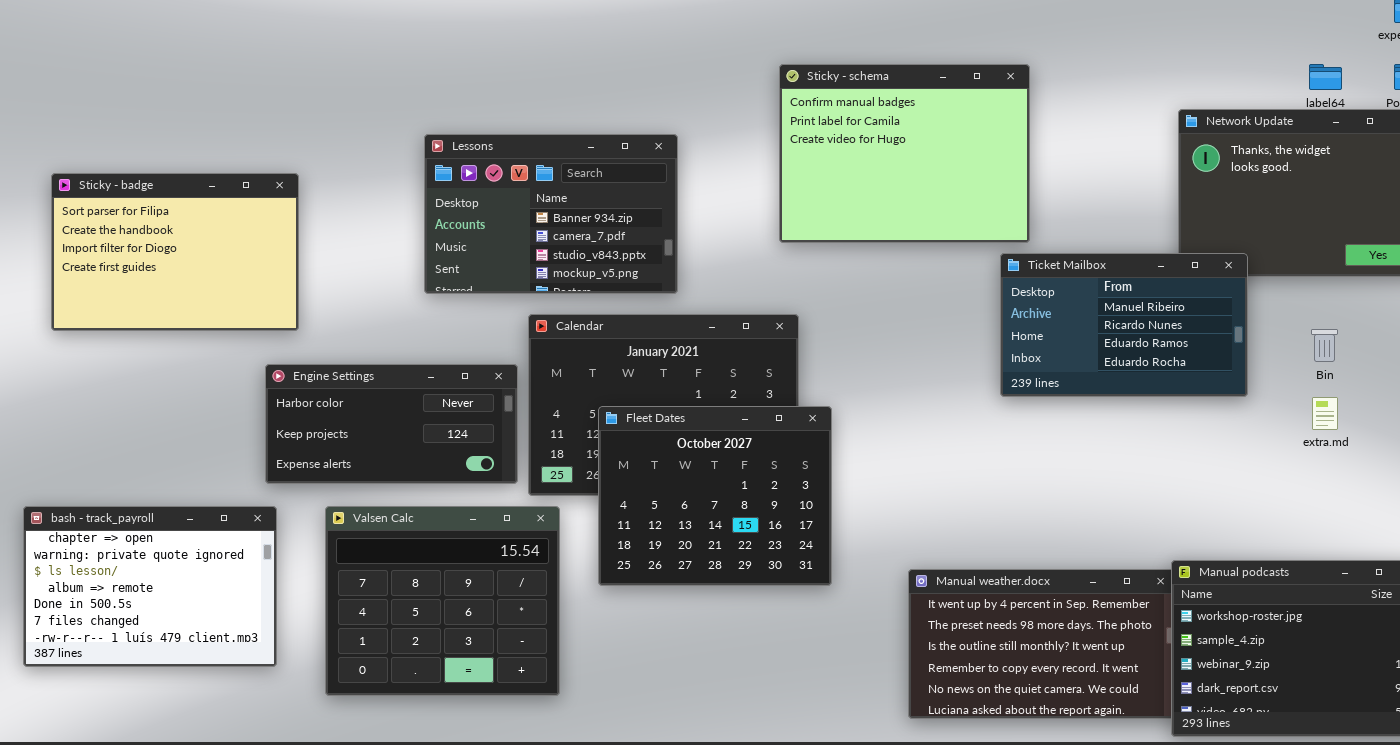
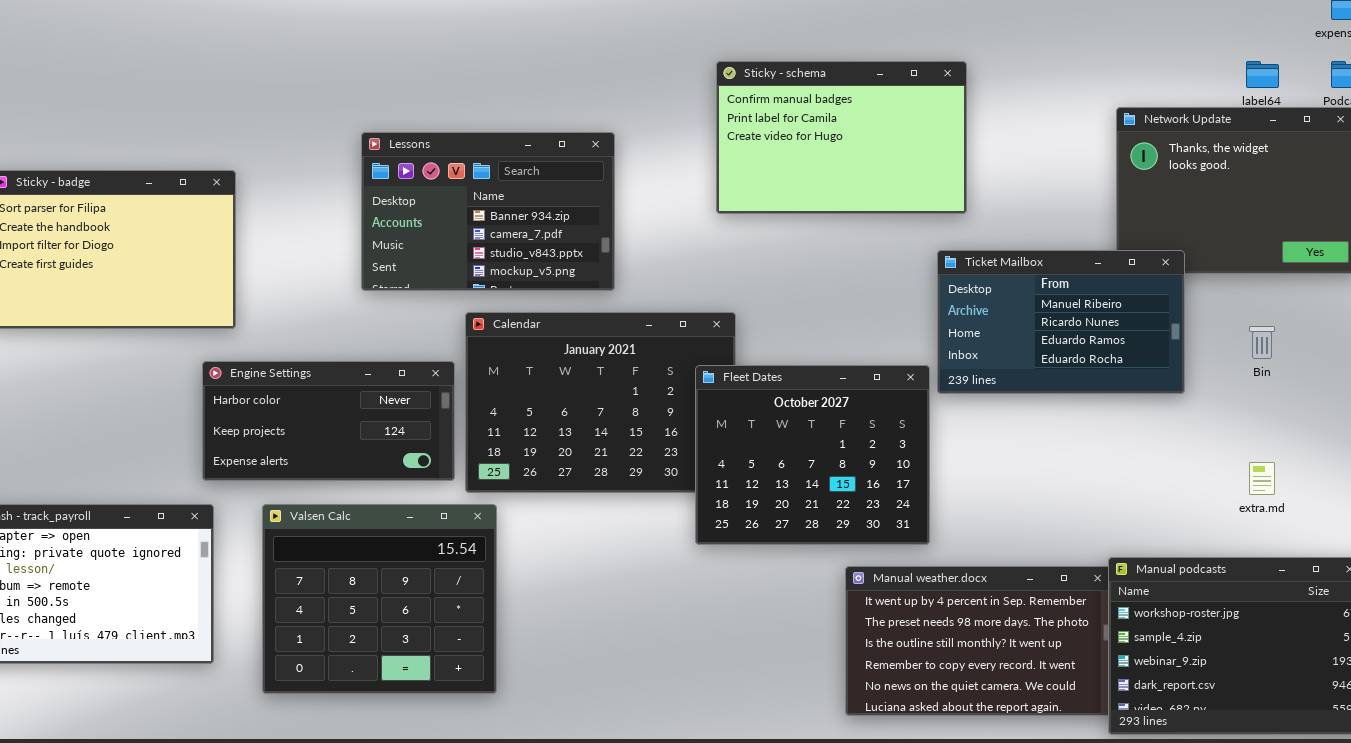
Sticky - schema: [779,64,1030,243] -> [716,61,967,214], resized
extra.md: [1312,397,1338,430] -> [1249,462,1275,495], moved
Fleet Dates: [598,406,832,586] -> [695,365,930,545], moved

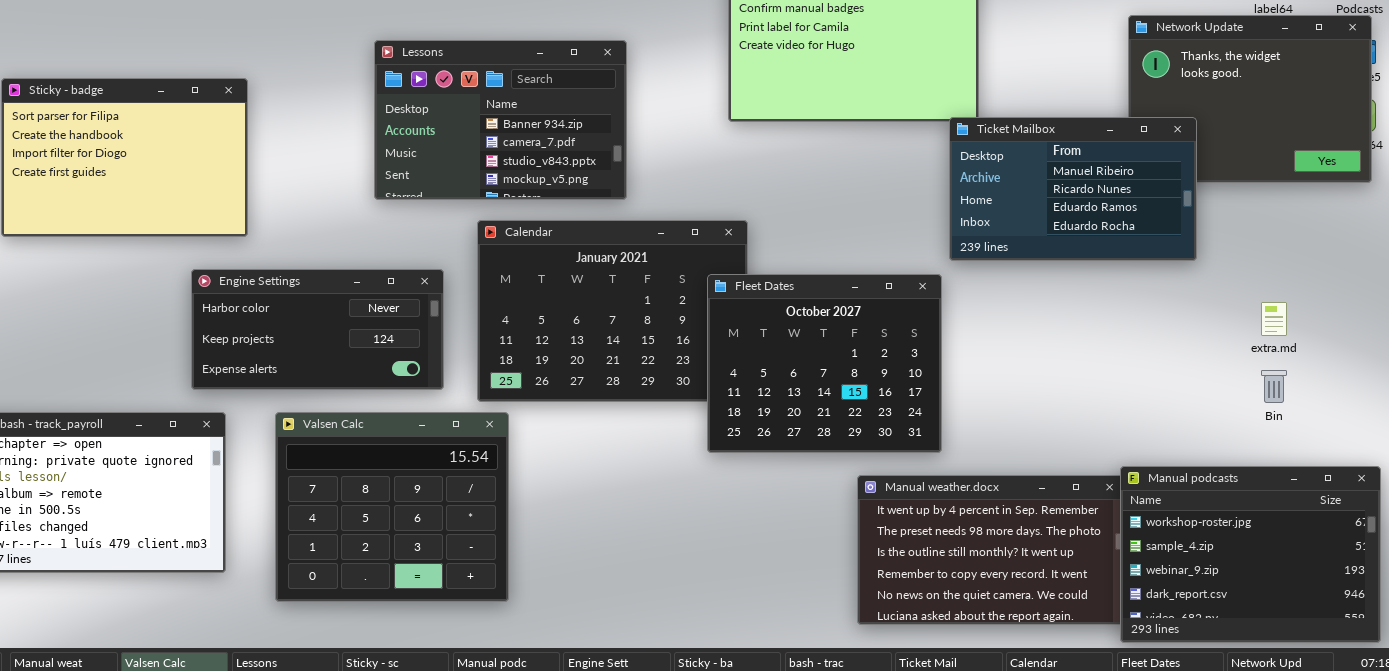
Ticket Mailbox: [937,250,1185,394] -> [949,117,1197,261], moved
Bin: [1249,326,1275,359] -> [1261,370,1287,403], moved
Engine Settings: [202,361,455,481] -> [191,269,444,390], moved
extra.md: [1249,462,1275,495] -> [1261,302,1287,336], moved

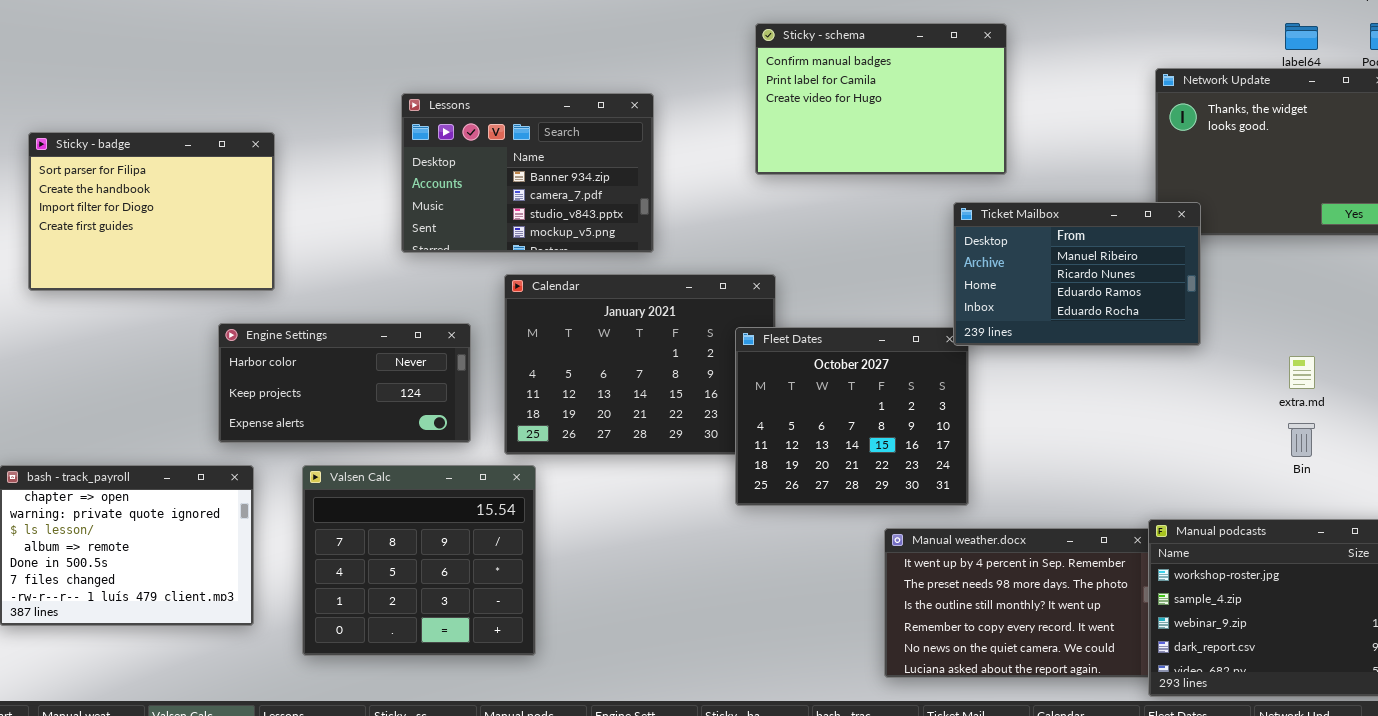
Ticket Mailbox: [949,117,1197,261] -> [953,202,1201,346], moved

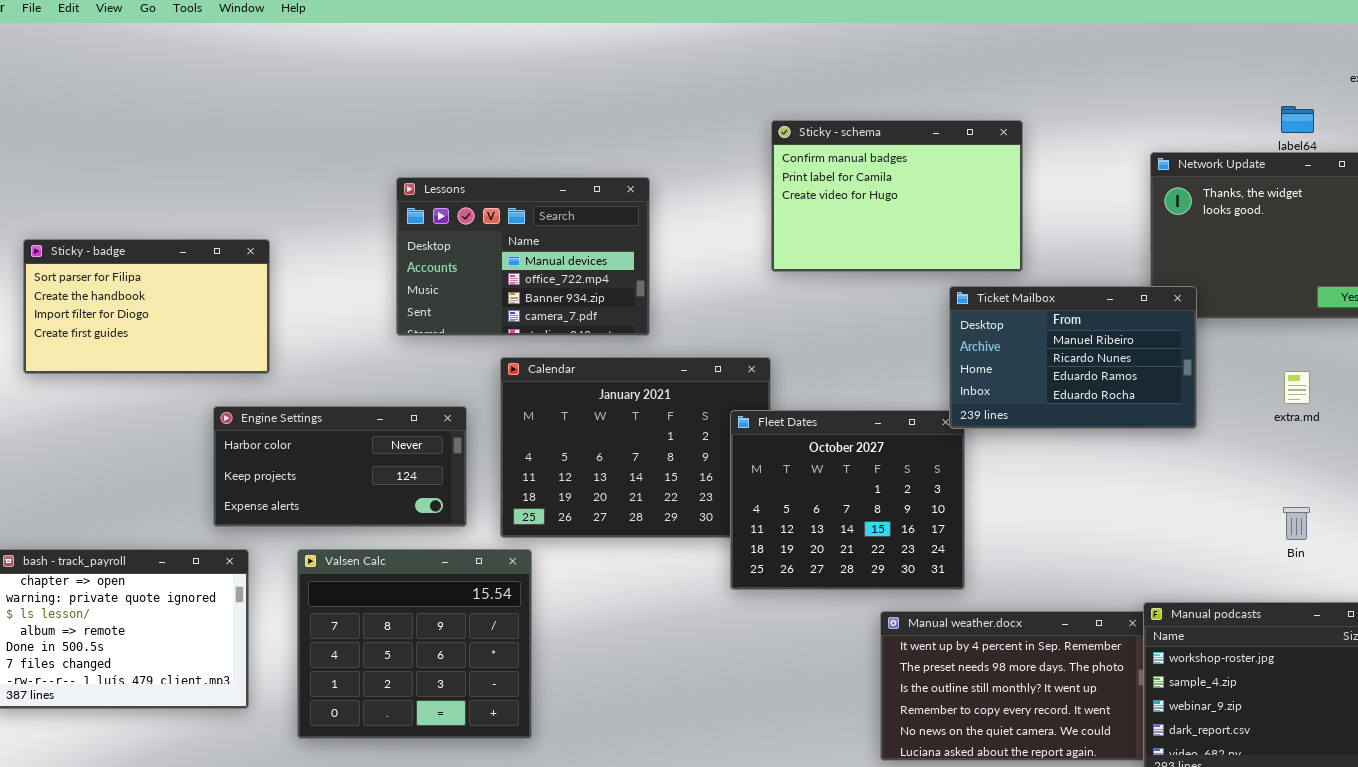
Sticky - schema: [755,23,1007,175] -> [771,120,1023,272], moved
Lessons: [401,93,654,253] -> [396,177,650,336], scrolled up 2 rows
Sticky - badge: [28,132,275,291] -> [23,239,270,374], resized
extra.md: [1289,356,1315,389] -> [1284,371,1310,404], moved

